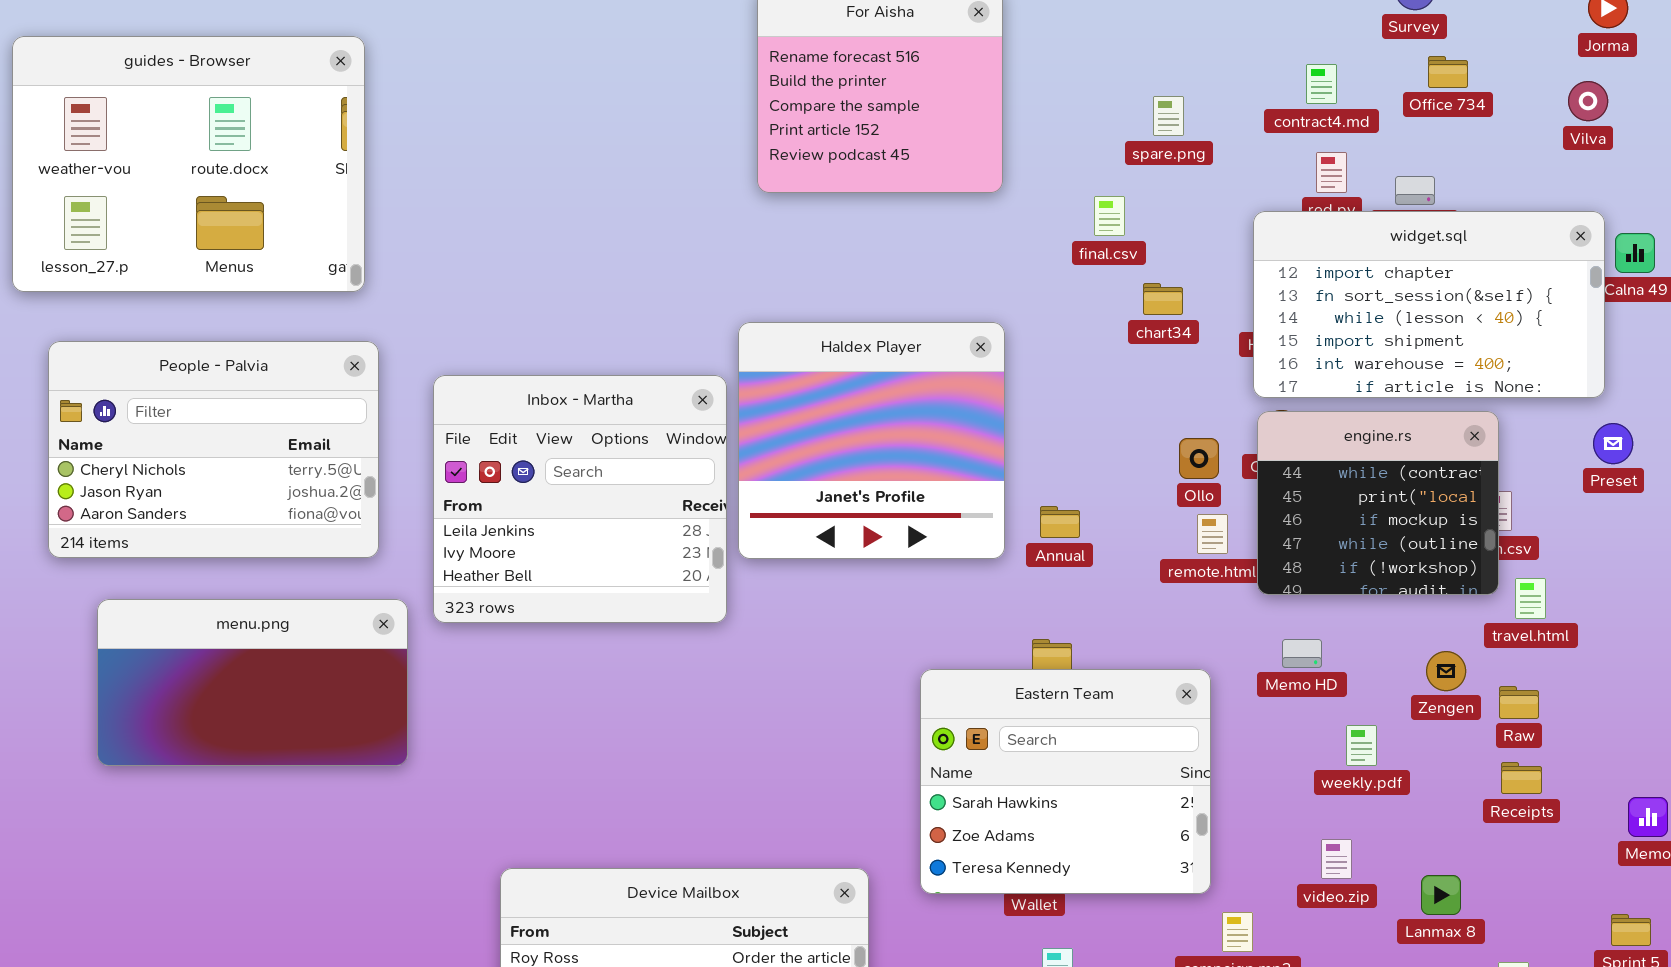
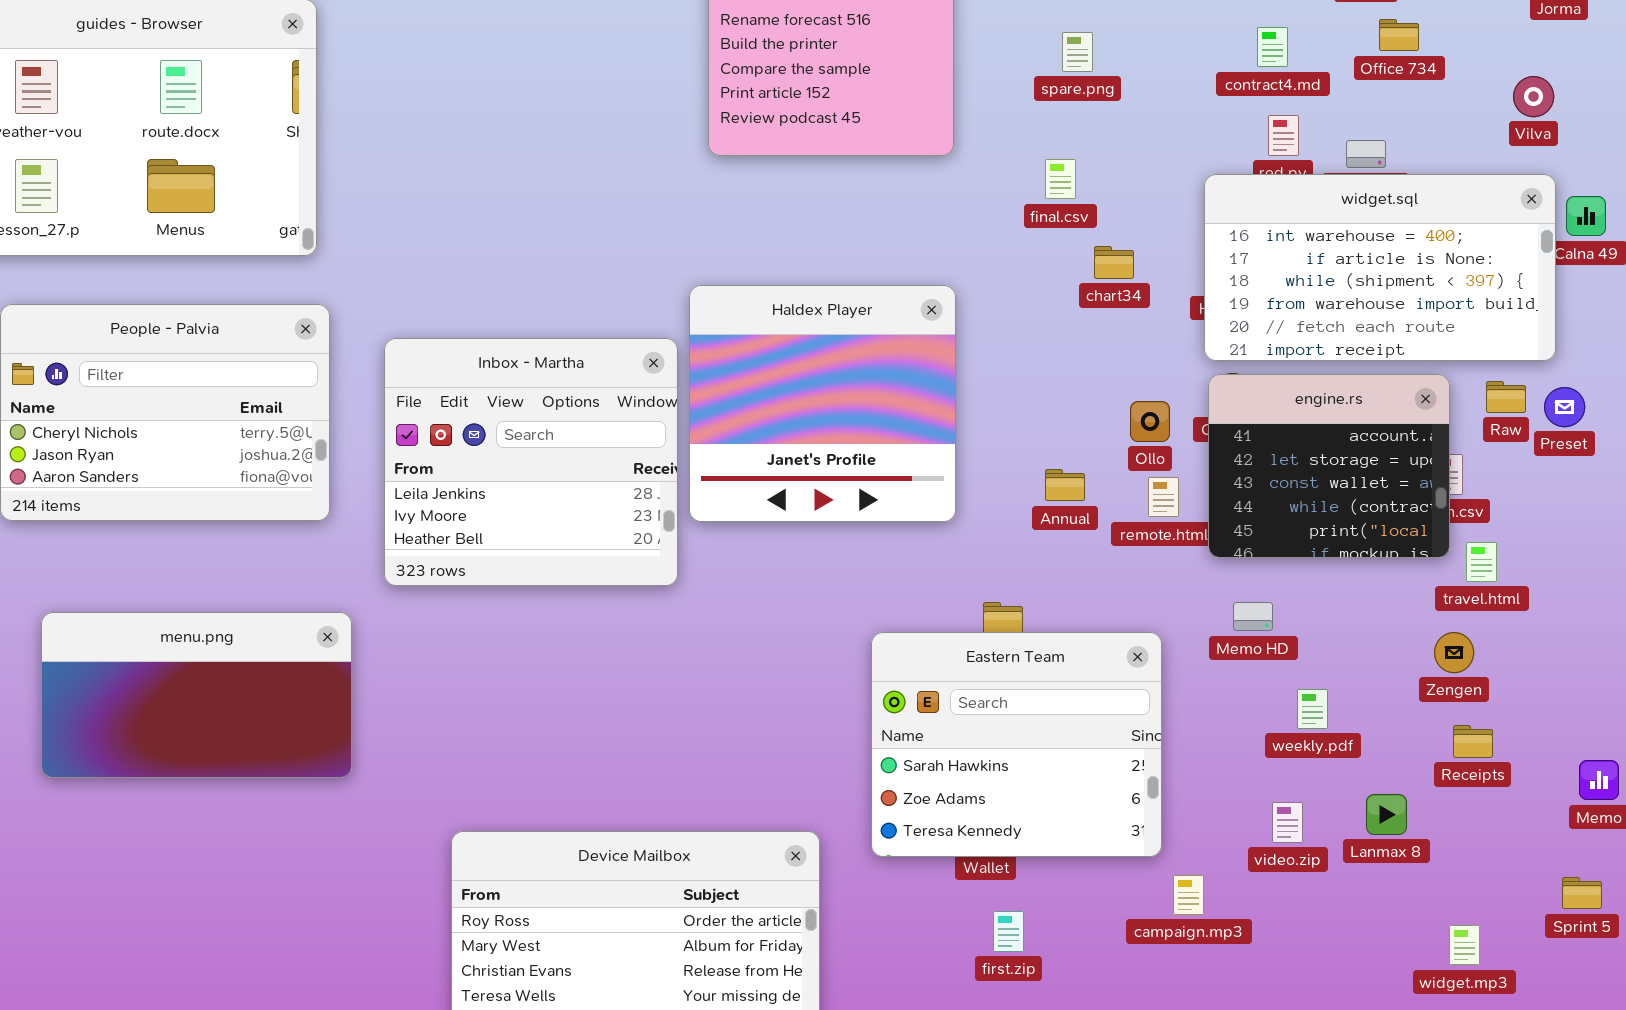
Vilva: [1568,81,1608,121] -> [1513,76,1554,117], moved
spare.png: [1153,96,1184,136] -> [1062,32,1093,72], moved
widget.sql: [1253,211,1605,398] -> [1204,174,1556,361], scrolled down 4 rows
engine.rs: [1257,411,1499,595] -> [1208,374,1450,558], scrolled up 3 rows
Annual: [1040,506,1080,538] -> [1045,469,1085,501], moved
menu.png: [97,599,408,766] -> [41,612,352,778], moved
Zengen: [1426,651,1466,691] -> [1434,632,1474,673], moved
Raw: [1499,686,1539,719] -> [1486,381,1526,413], moved
Lanmax 8: [1421,875,1461,915] -> [1366,794,1407,835], moved

